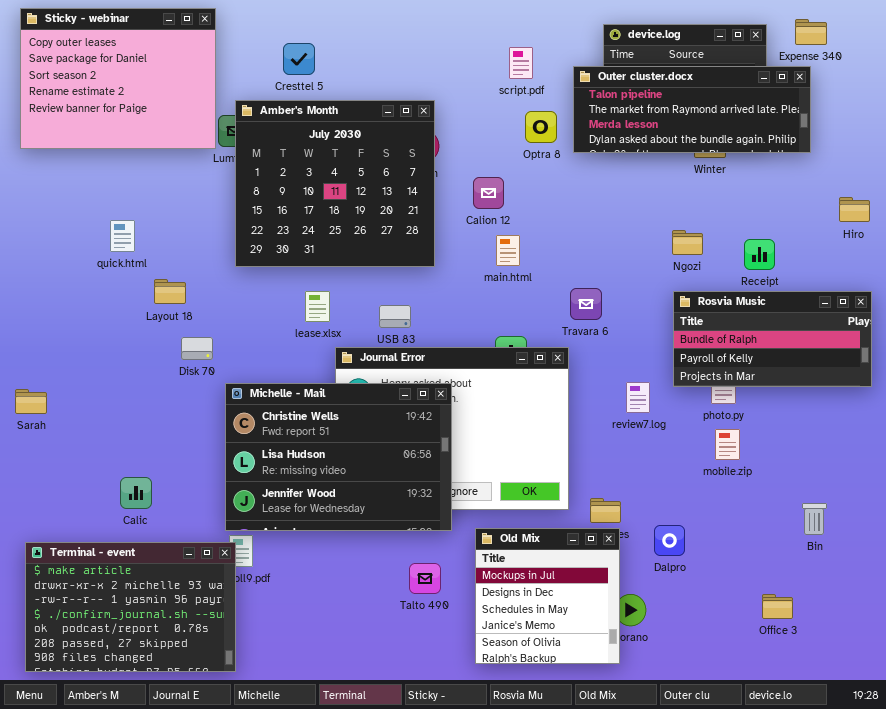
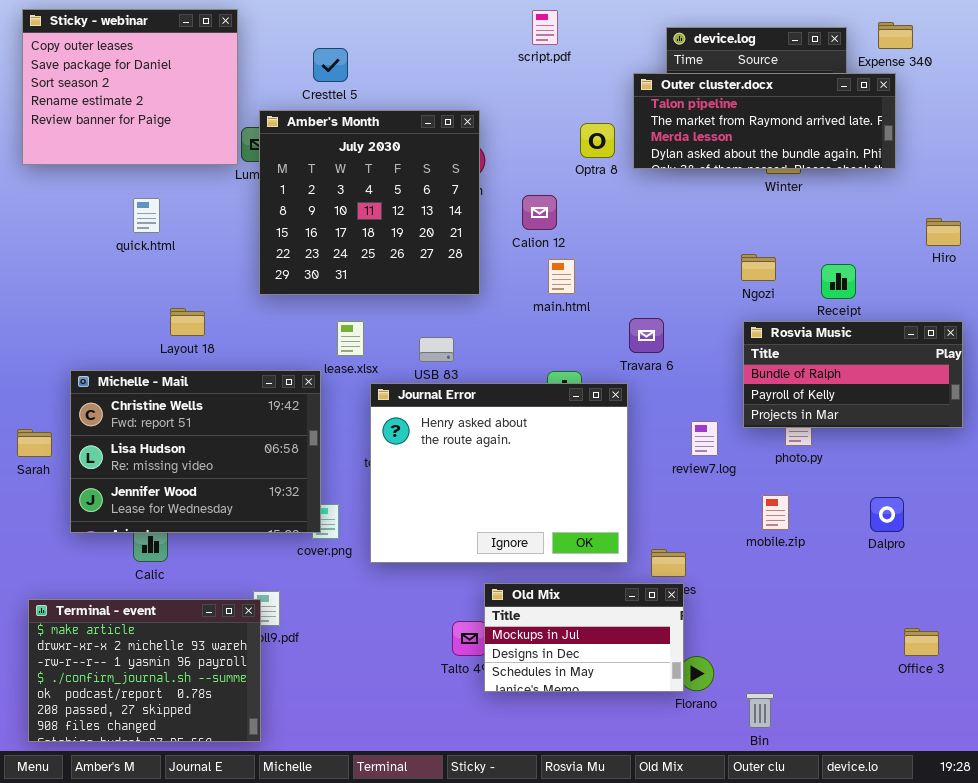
script.pdf: [509,47,533,79] -> [532,10,558,45], moved
quick.html: [110,220,135,252] -> [133,198,160,233], moved
Michelle - Mail: [225,383,452,531] -> [70,370,321,533], moved
mobile.zip: [715,429,740,460] -> [762,495,789,530], moved
Bin: [802,503,827,535] -> [746,693,774,728], moved
Dalpro: [654,525,685,556] -> [870,497,904,532], moved
Old Mix: [475,528,620,664] -> [484,583,684,692], resized
Office 3: [762,594,793,619] -> [904,628,939,656], moved

